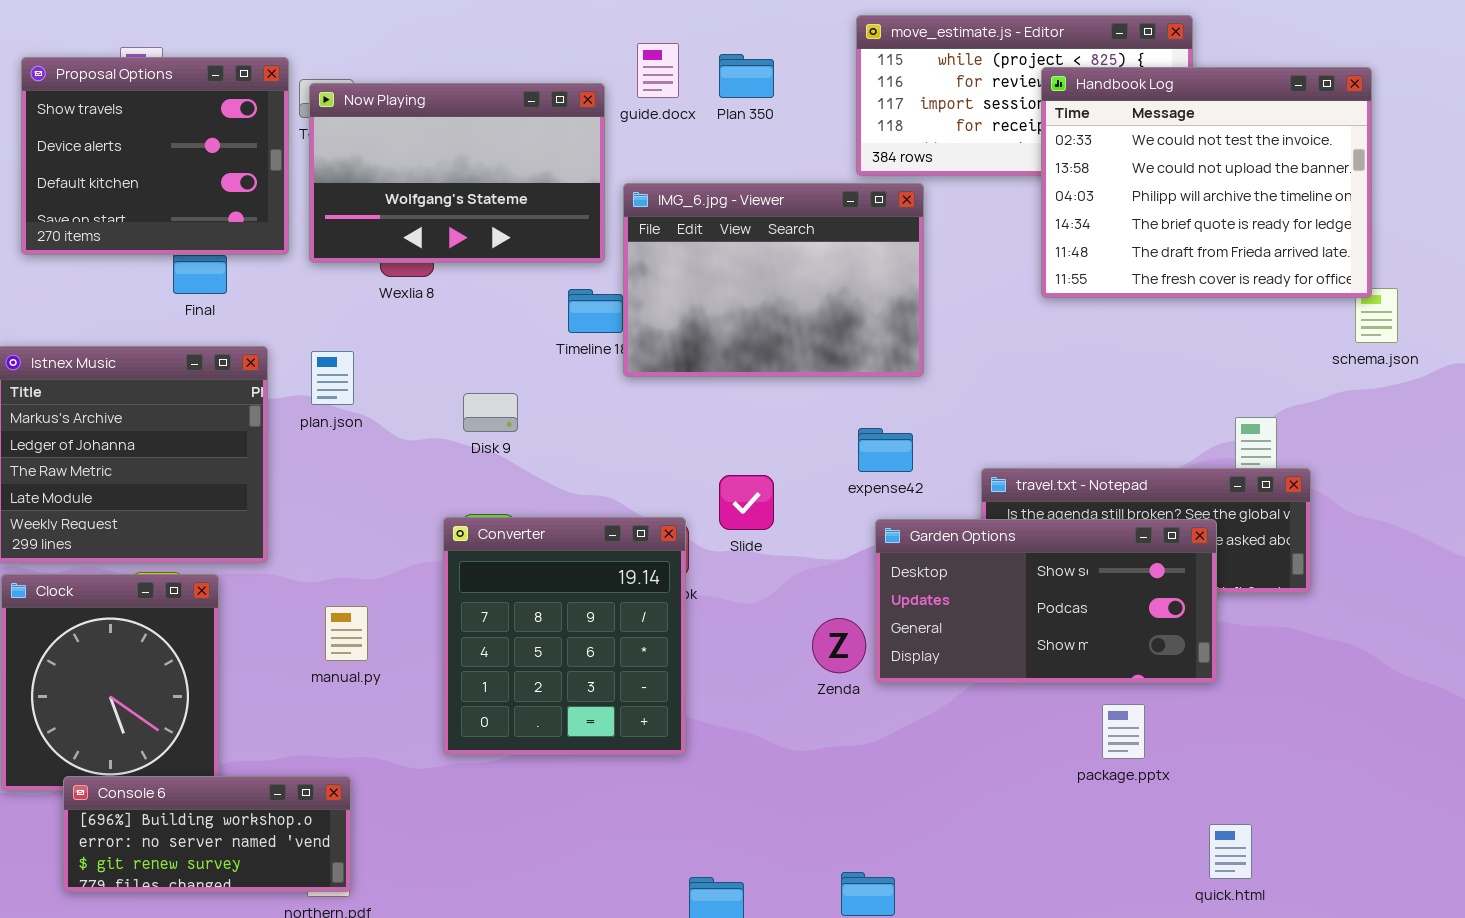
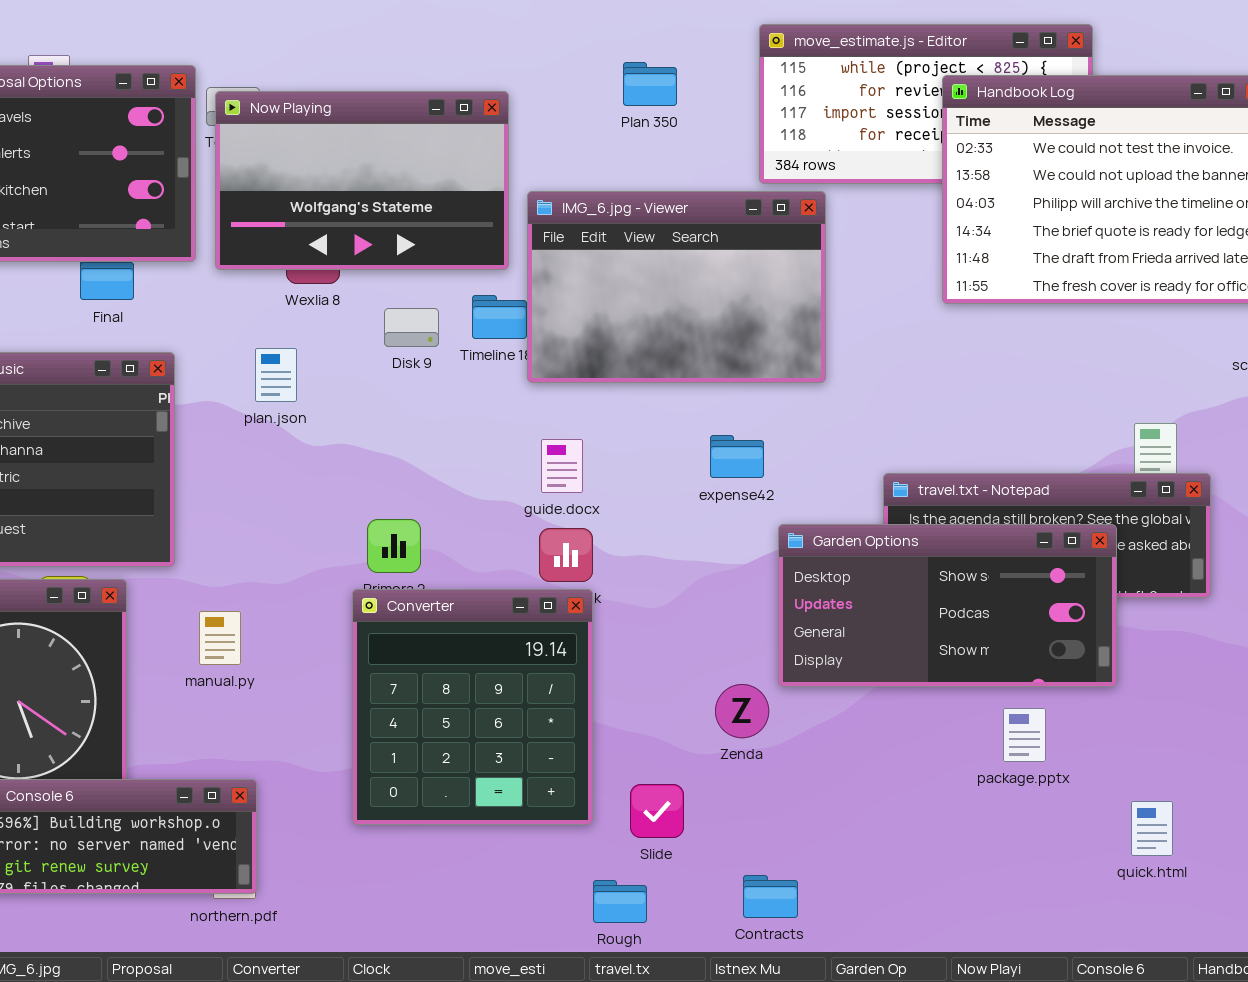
guide.docx: [637,43,679,98] -> [541,439,583,493], moved
plan.json: [311,351,354,405] -> [255,348,297,402], moved
Disk 9: [463,393,518,432] -> [384,308,439,347], moved
expense42: [858,428,913,472] -> [710,435,764,478], moved
Slide: [719,475,774,530] -> [630,784,684,838], moved
Converter: [443,517,686,755] -> [352,589,593,825], moved
manual.py: [325,606,368,661] -> [199,611,241,665], moved
Zenda: [812,618,866,673] -> [715,684,769,738], moved
quick.html: [1209,824,1252,879] -> [1131,801,1173,856], moved

